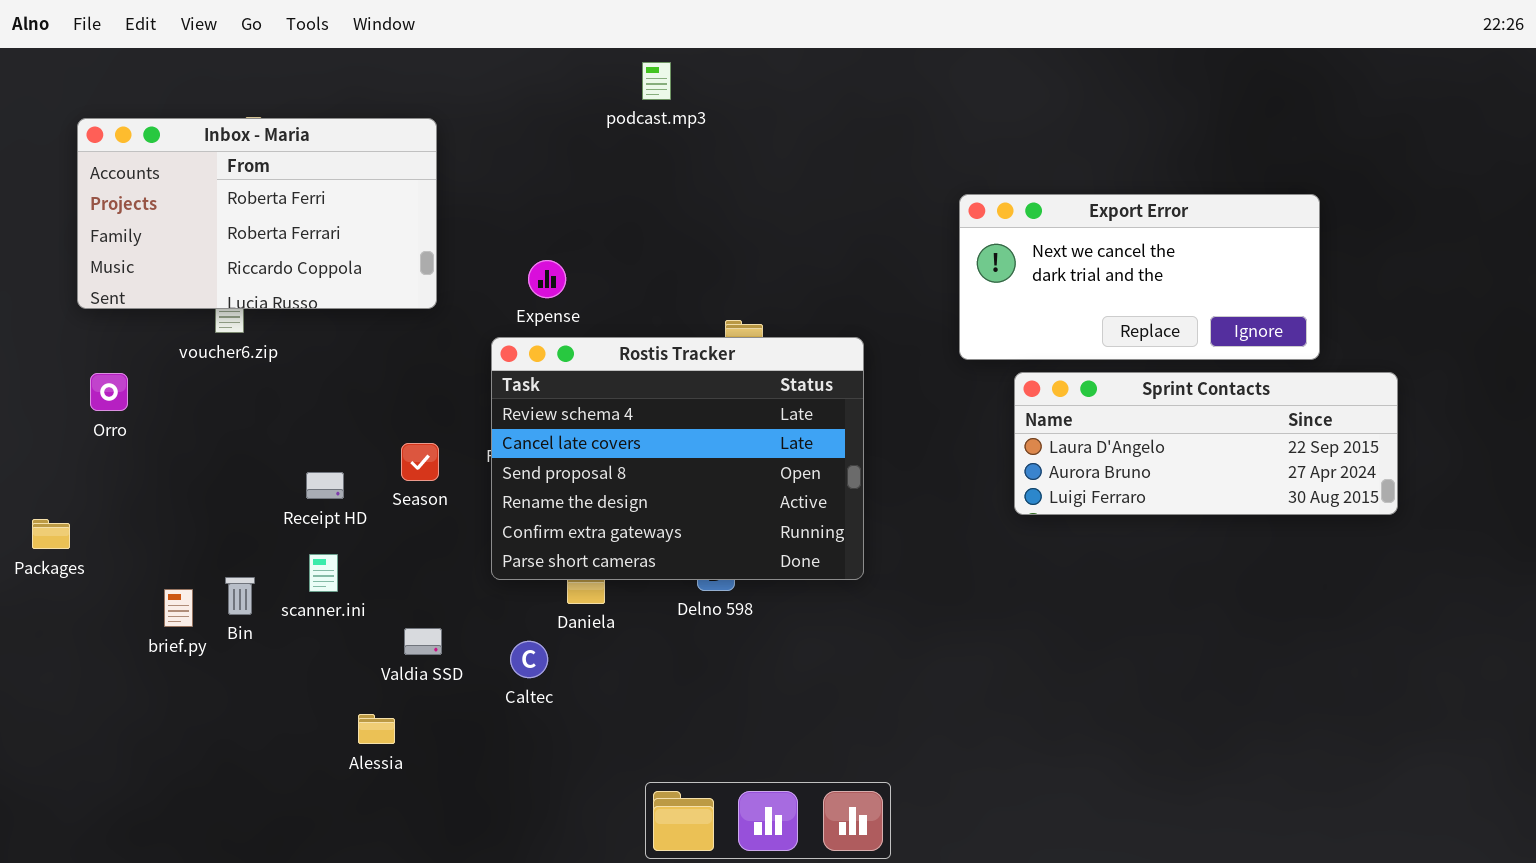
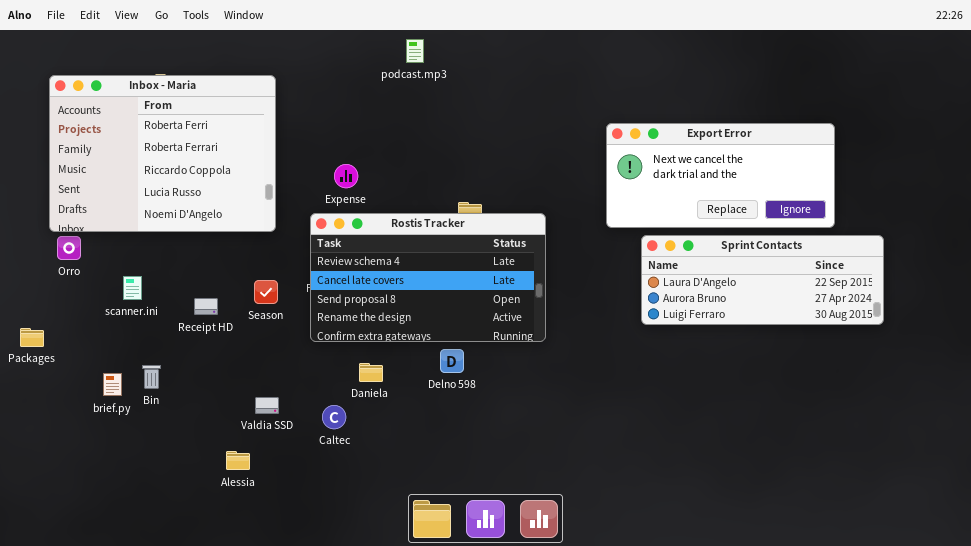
Inbox - Maria: [77,118,437,309] -> [49,75,276,232], resized
Rostis Tracker: [491,337,864,580] -> [310,213,546,342], resized
scanner.ini: [309,554,338,592] -> [123,276,142,300], moved

